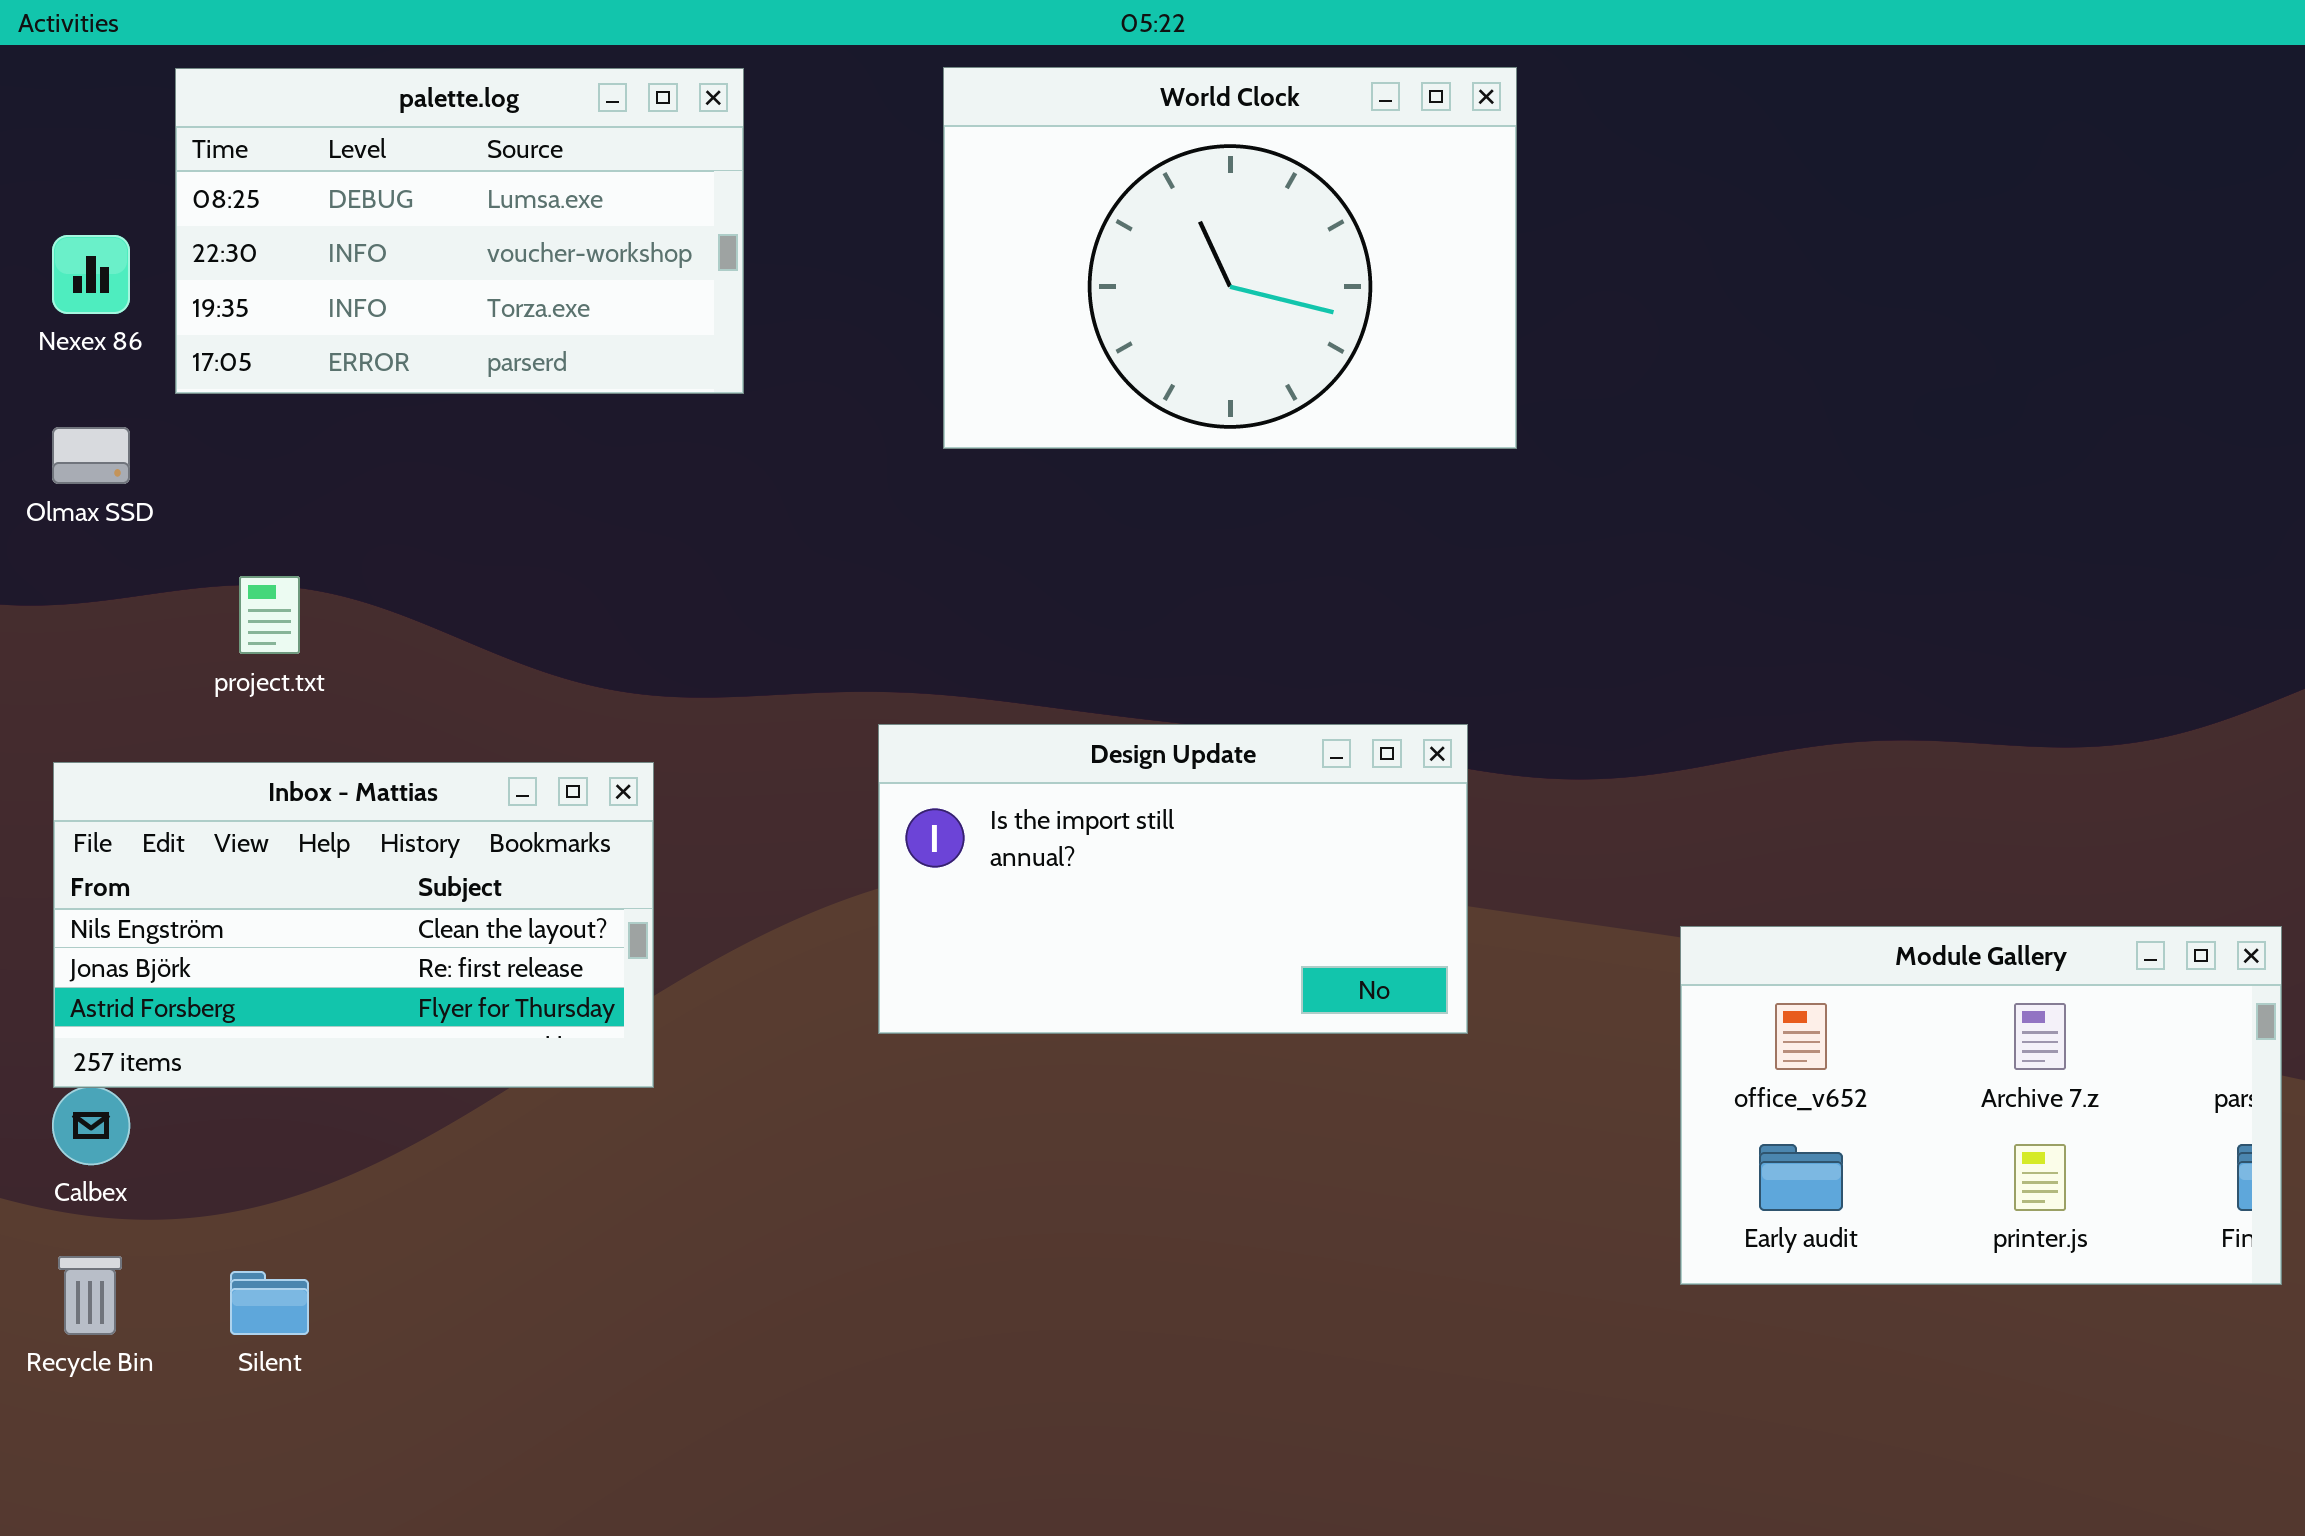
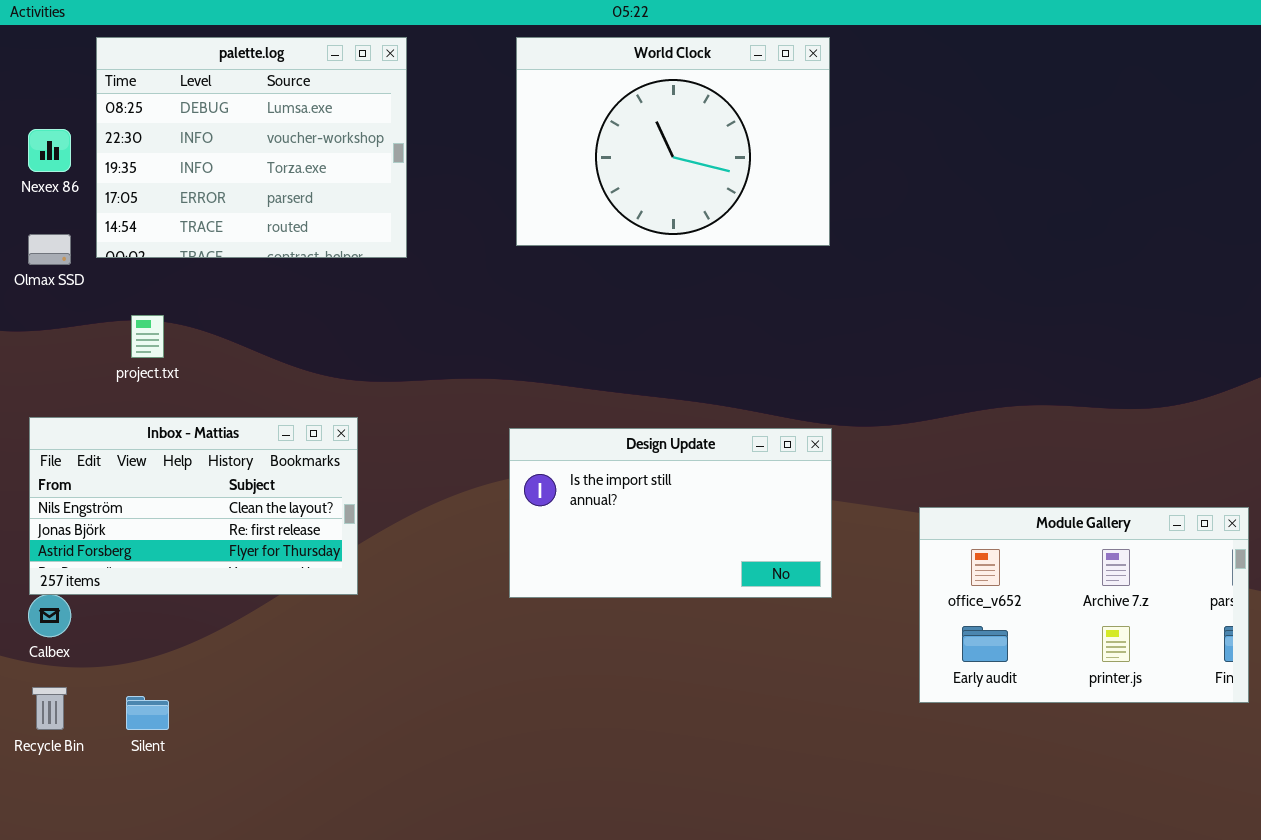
palette.log: [175,68,744,394] -> [96,37,407,258], resized
Design Update: [878,724,1468,1034] -> [509,428,832,598], moved

